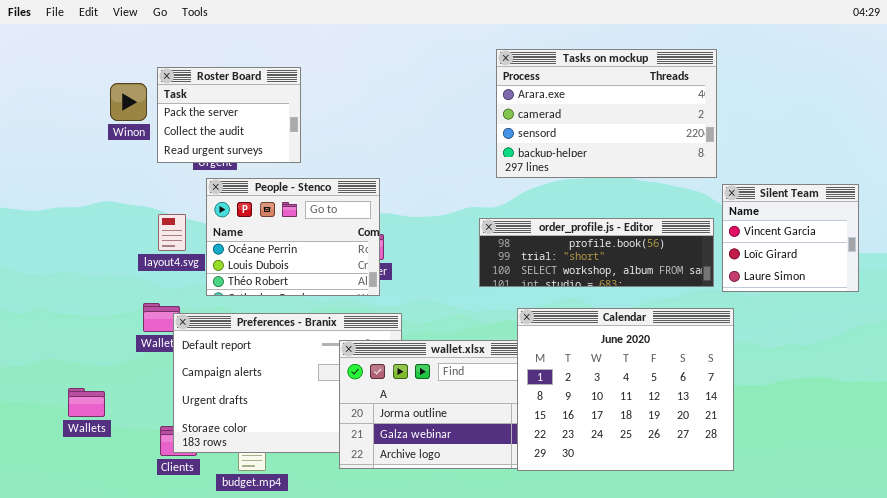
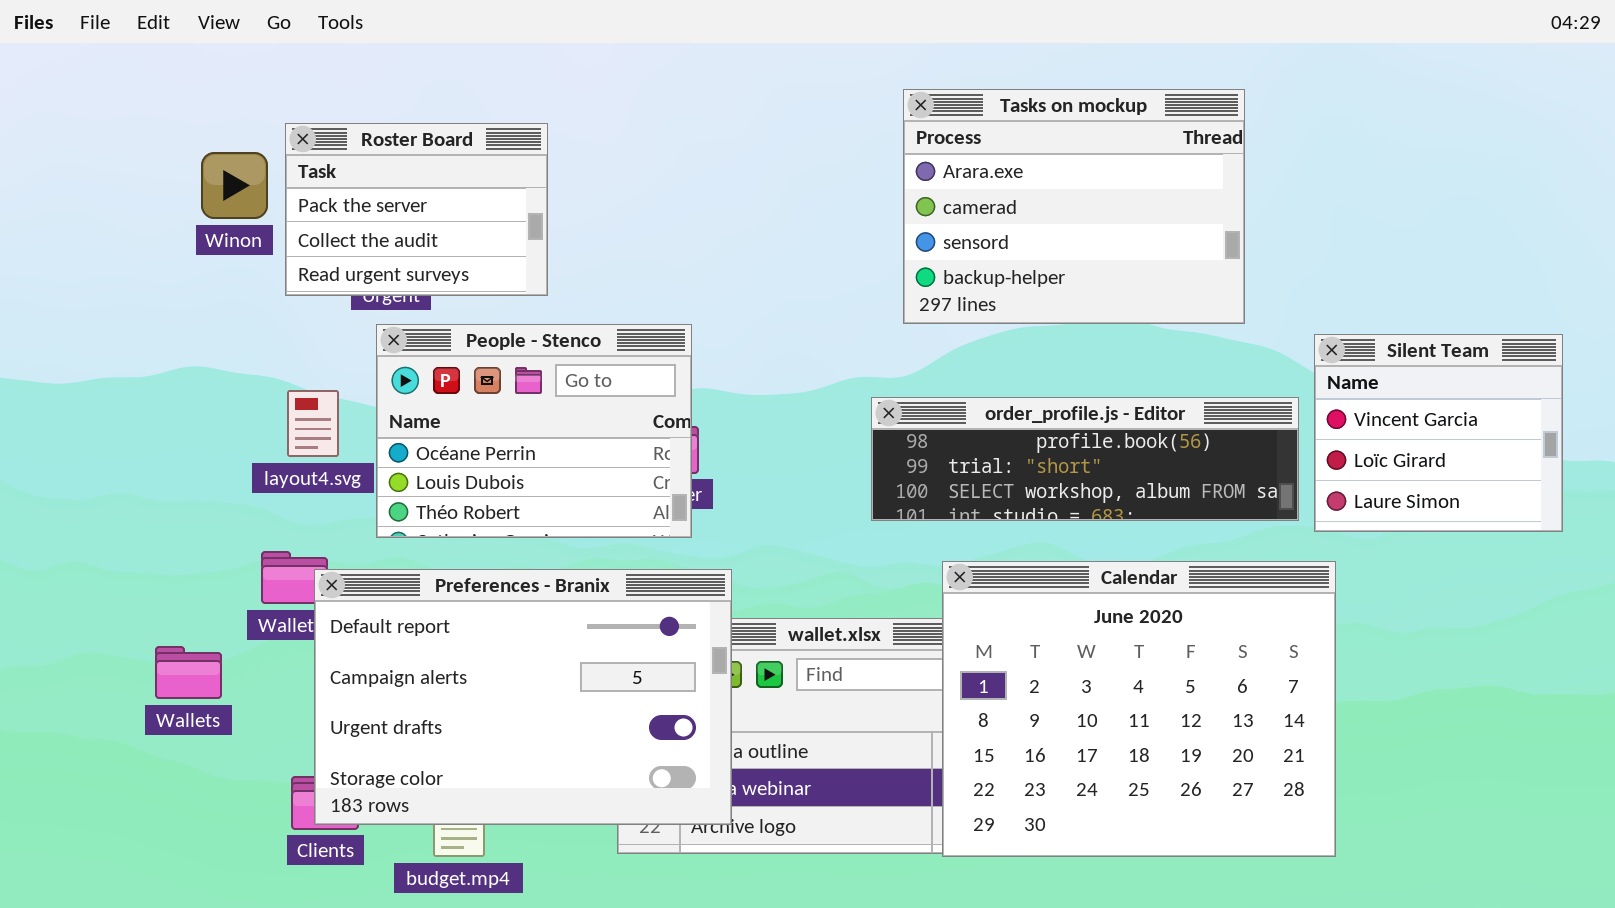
Tasks on mockup: [496,49,717,178] -> [903,89,1245,324], resized
Preferences - Branix: [173,313,402,453] -> [314,569,732,825], raised
Wallets: [68,388,105,417] -> [155,646,222,699], moved

